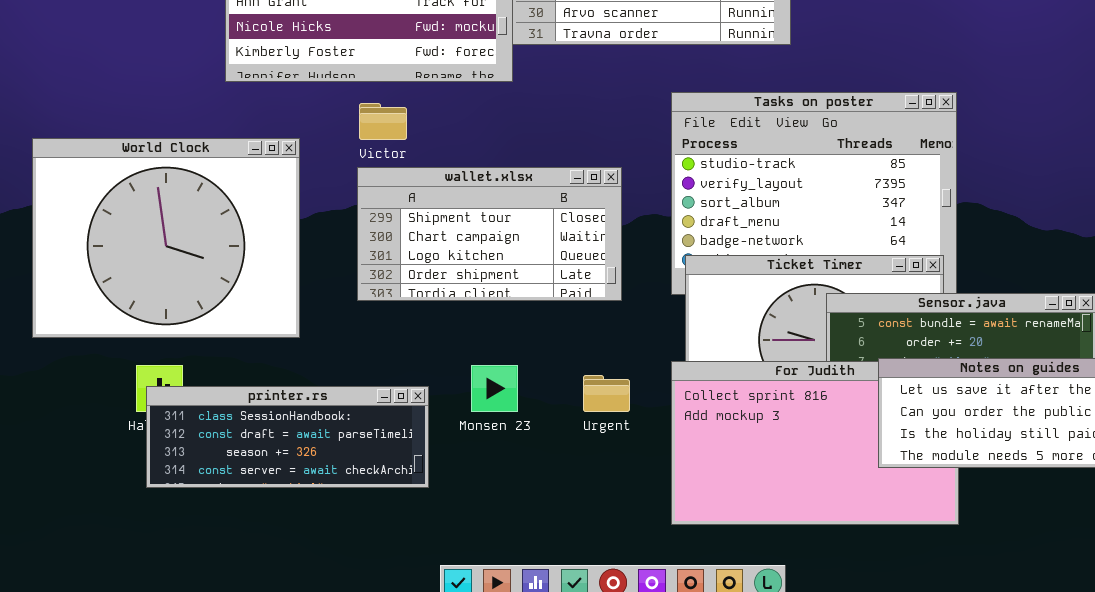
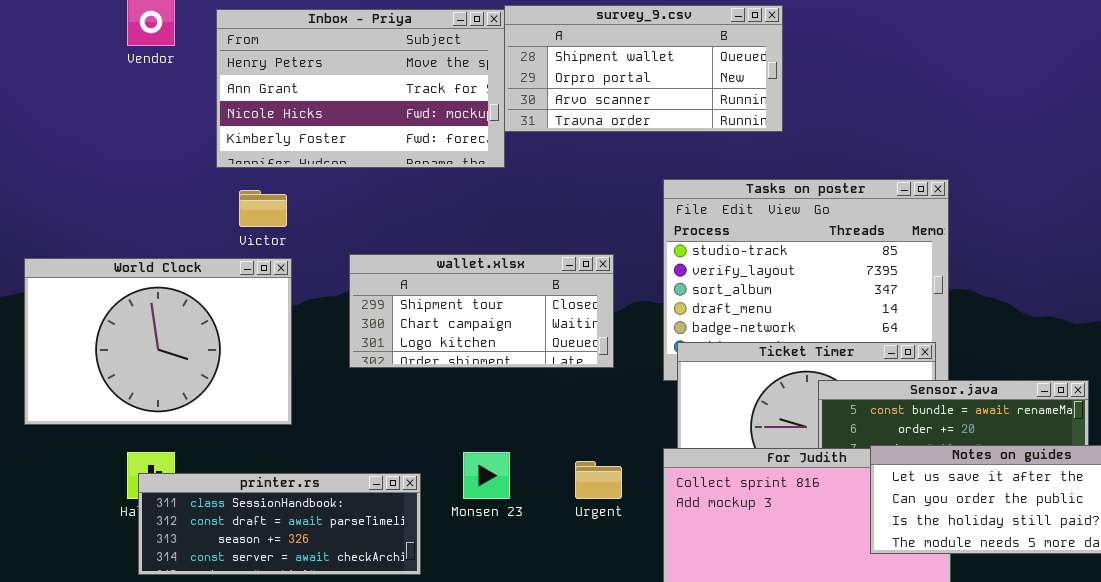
Victor: [359,103,407,140] -> [239,190,287,227], moved
World Clock: [32,138,300,338] -> [24,258,292,425], resized
wallet.xlsx: [357,167,622,301] -> [349,254,614,368], resized

